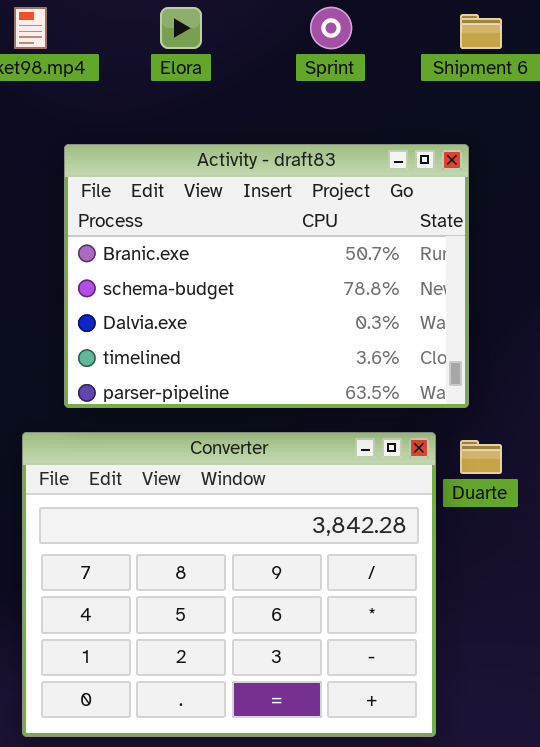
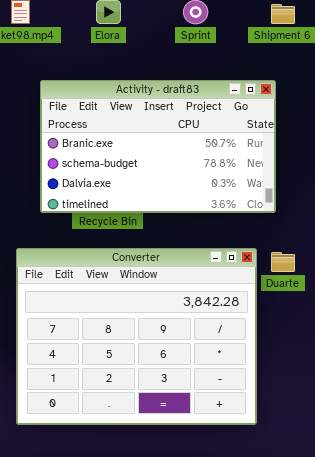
Activity - draft83: [64,144,469,408] -> [40,80,276,213], resized

